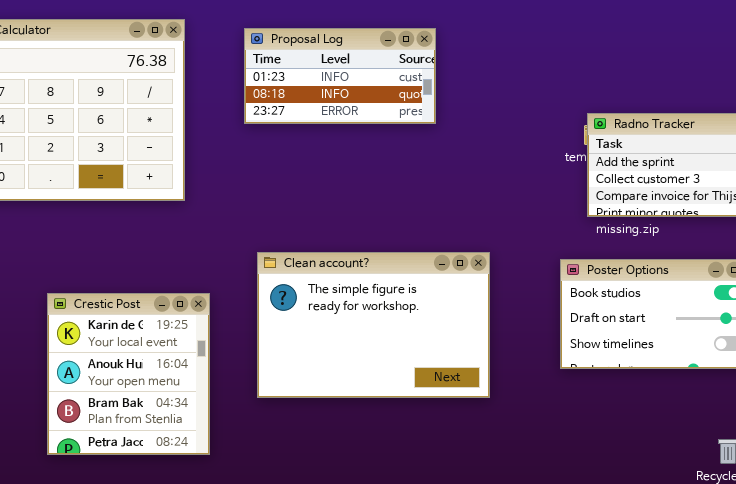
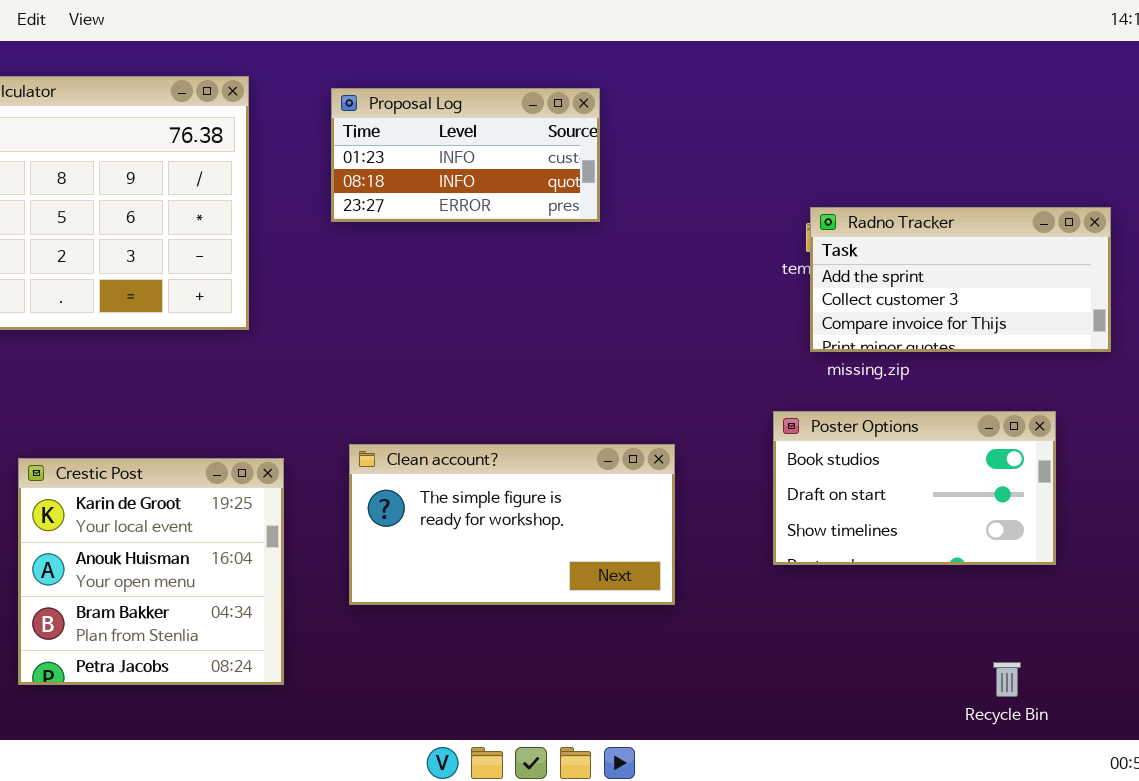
Clean account?: [257,252,490,398] -> [349,444,675,605], resized
Crestic Post: [47,293,210,455] -> [18,458,284,685], resized

